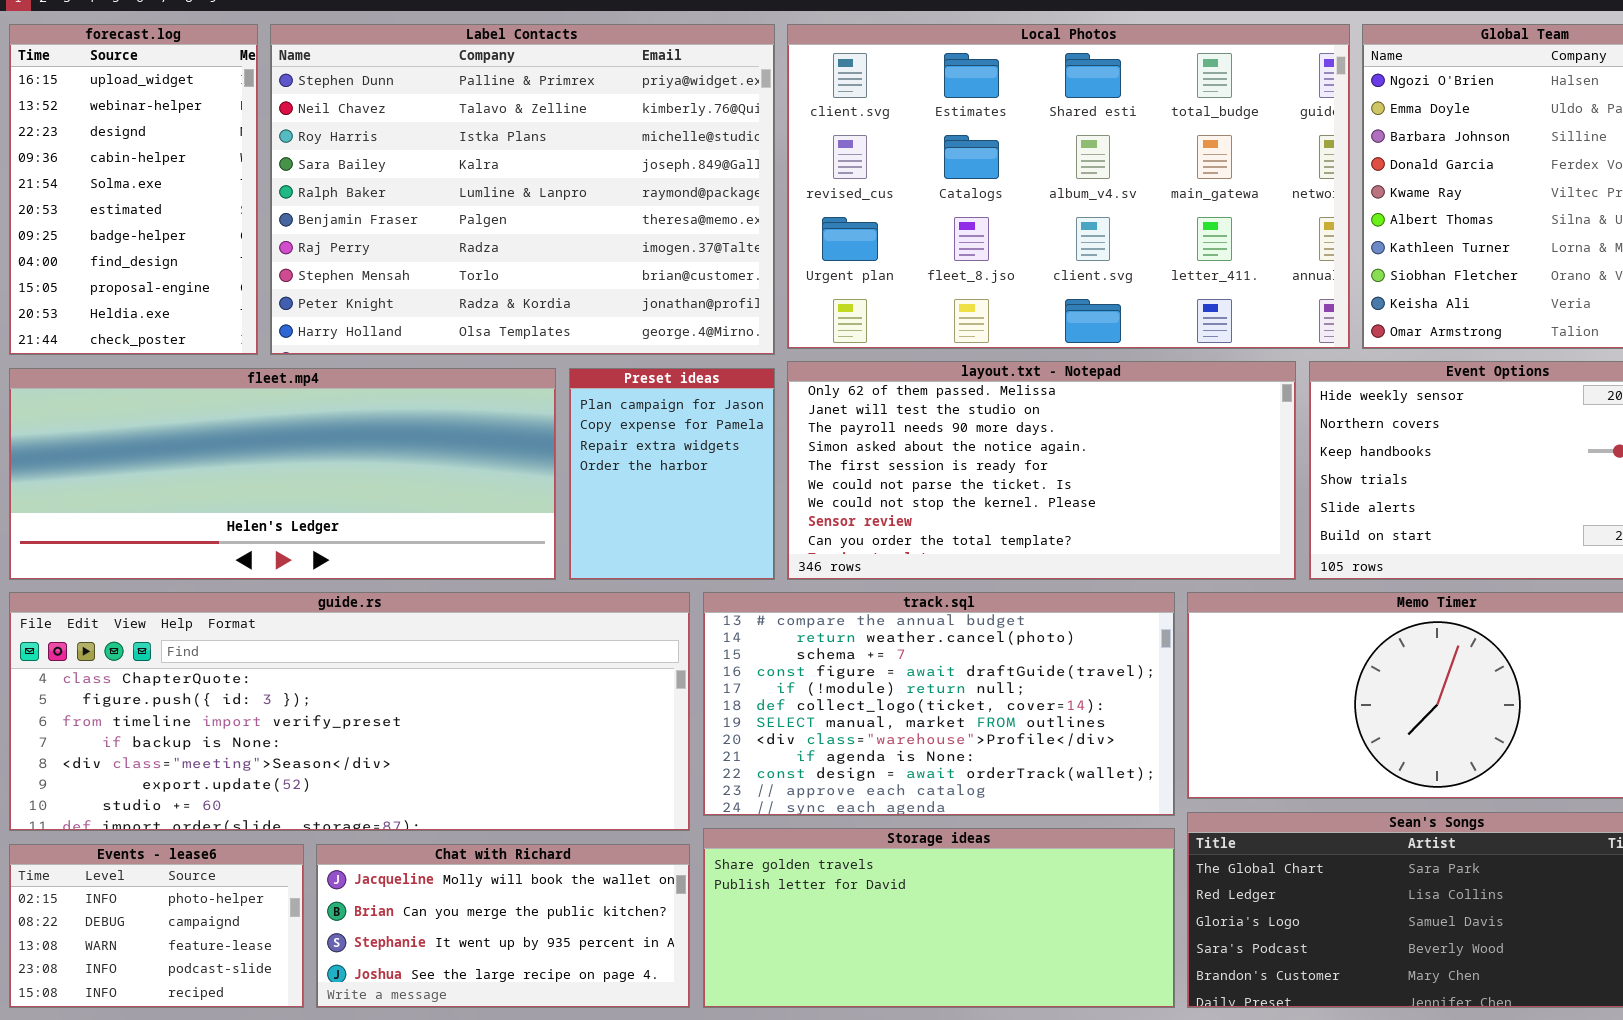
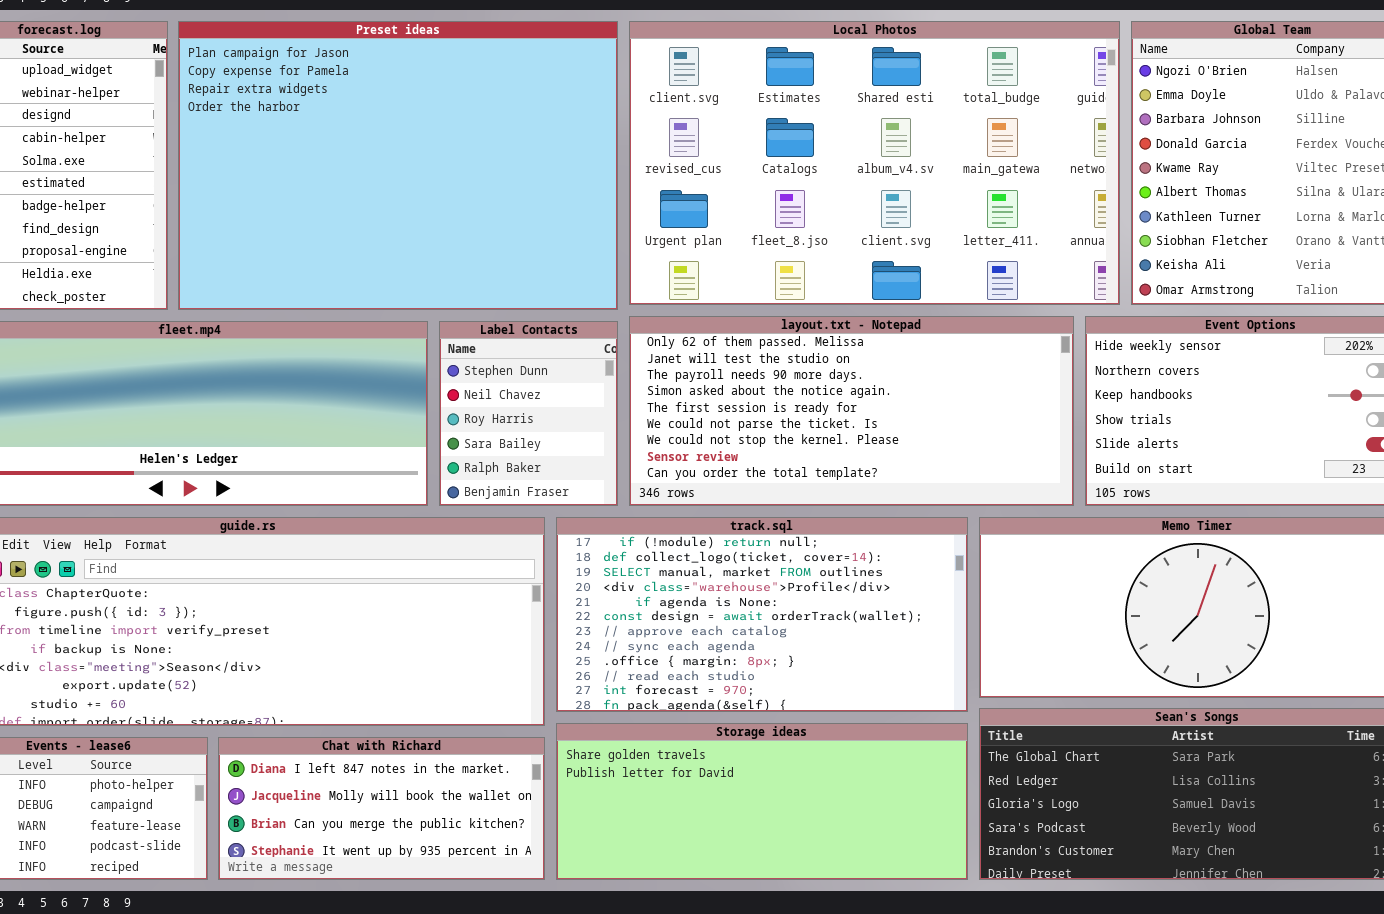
Label Contacts: [270,24,775,355] -> [439,321,618,506], moved, resized
Preset ideas: [569,368,775,580] -> [178,21,618,310], moved, resized
track.sql: [703,592,1175,816] -> [556,517,968,712], scrolled down 4 rows
Chat with Richard: [316,844,690,1008] -> [218,737,545,880], scrolled up 1 row

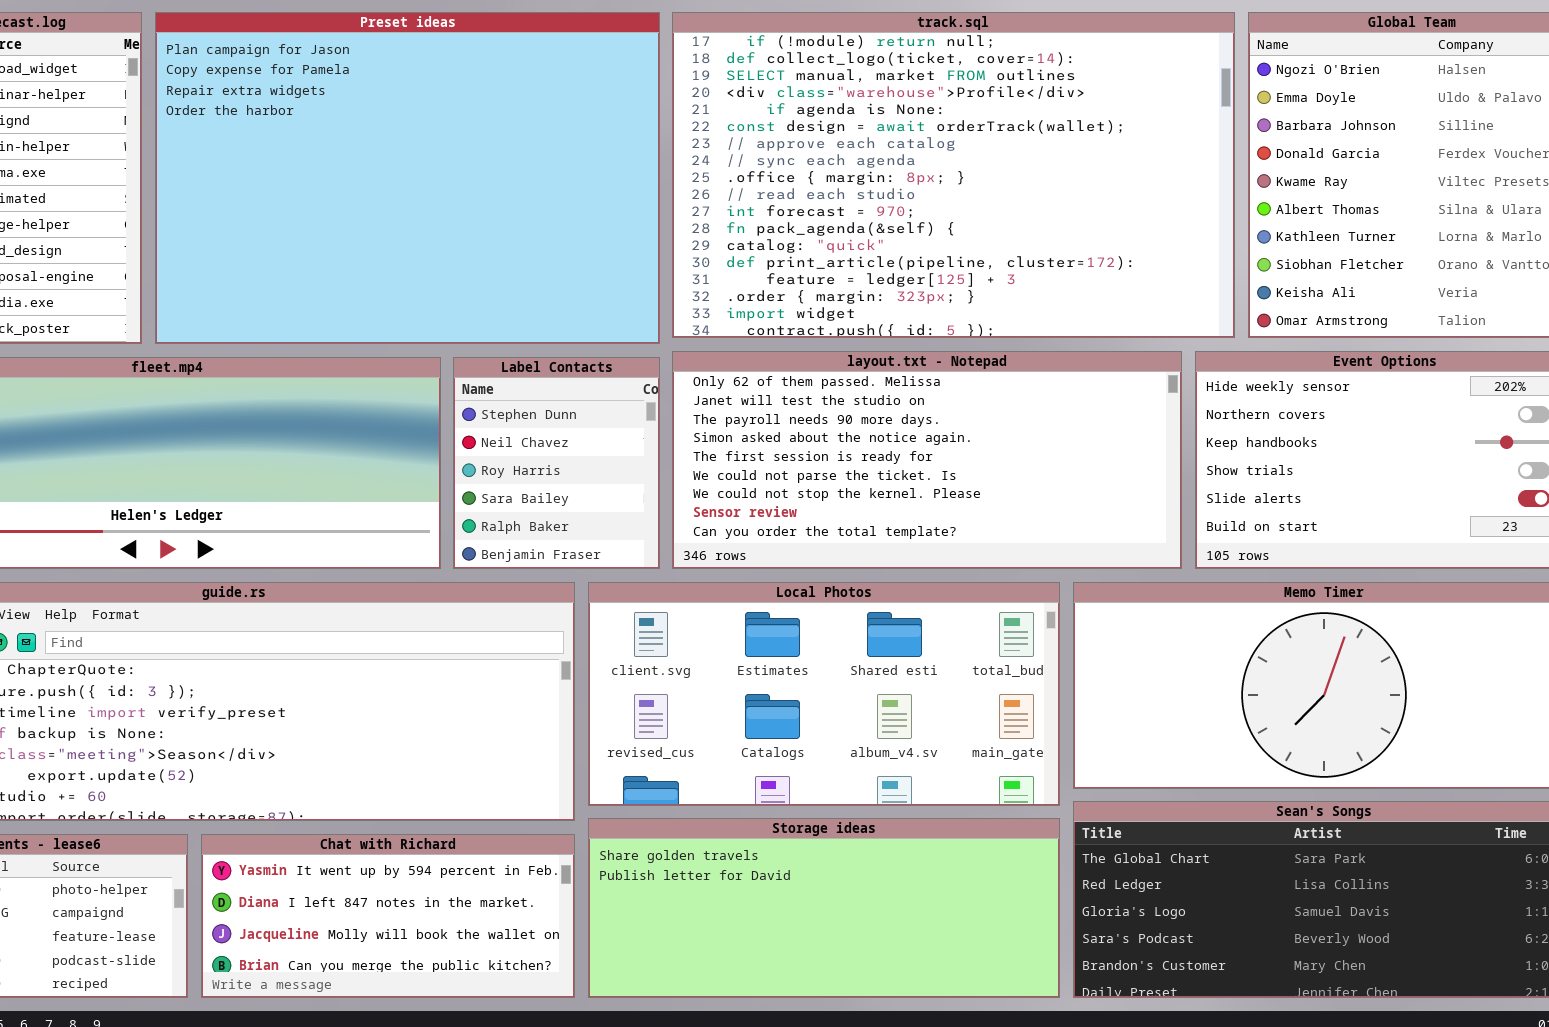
Local Photos: [629,21,1120,305] -> [588,582,1060,806], moved, resized
track.sql: [556,517,968,712] -> [672,12,1235,338], moved, resized
Chat with Richard: [218,737,545,880] -> [201,834,575,998], scrolled up 1 row

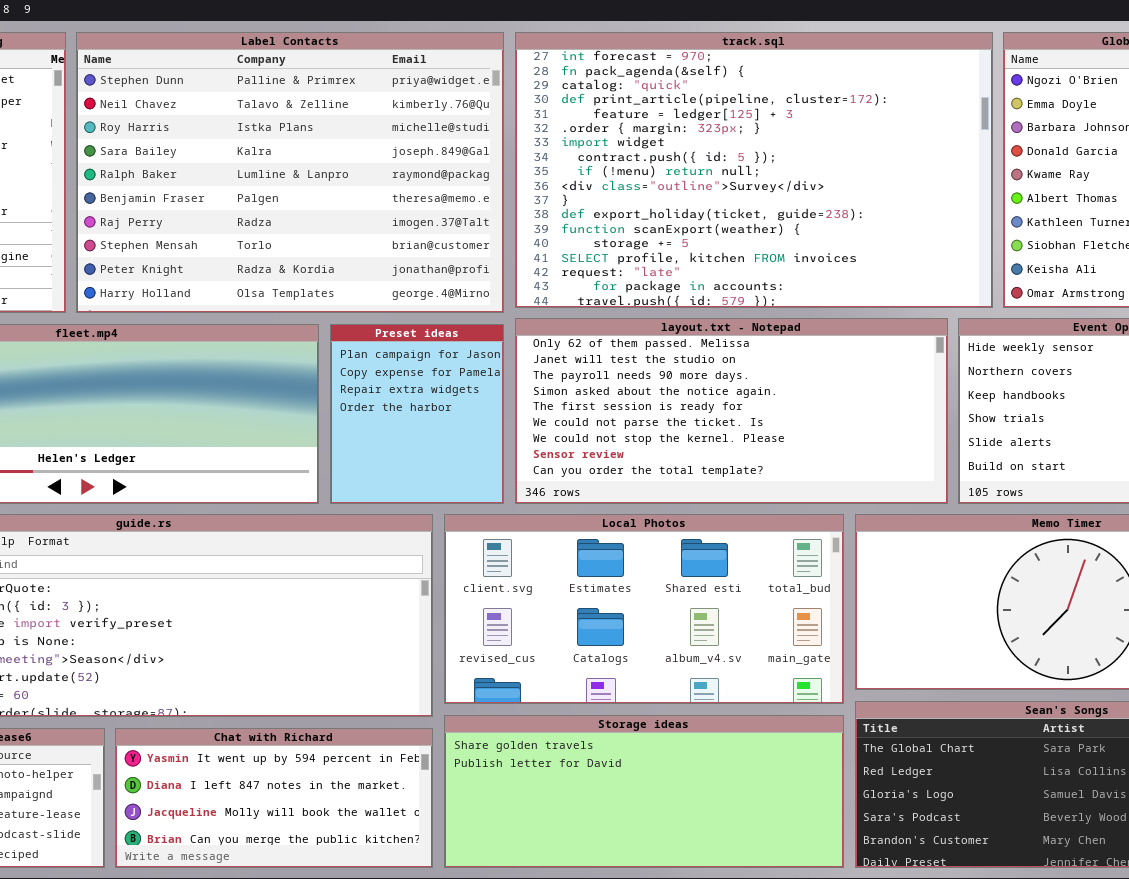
Preset ideas: [155,12,660,344] -> [330,324,504,504], moved, resized
track.sql: [672,12,1235,338] -> [515,32,993,308], scrolled down 10 rows
Label Contacts: [453,357,660,569] -> [76,32,504,313], moved, resized

